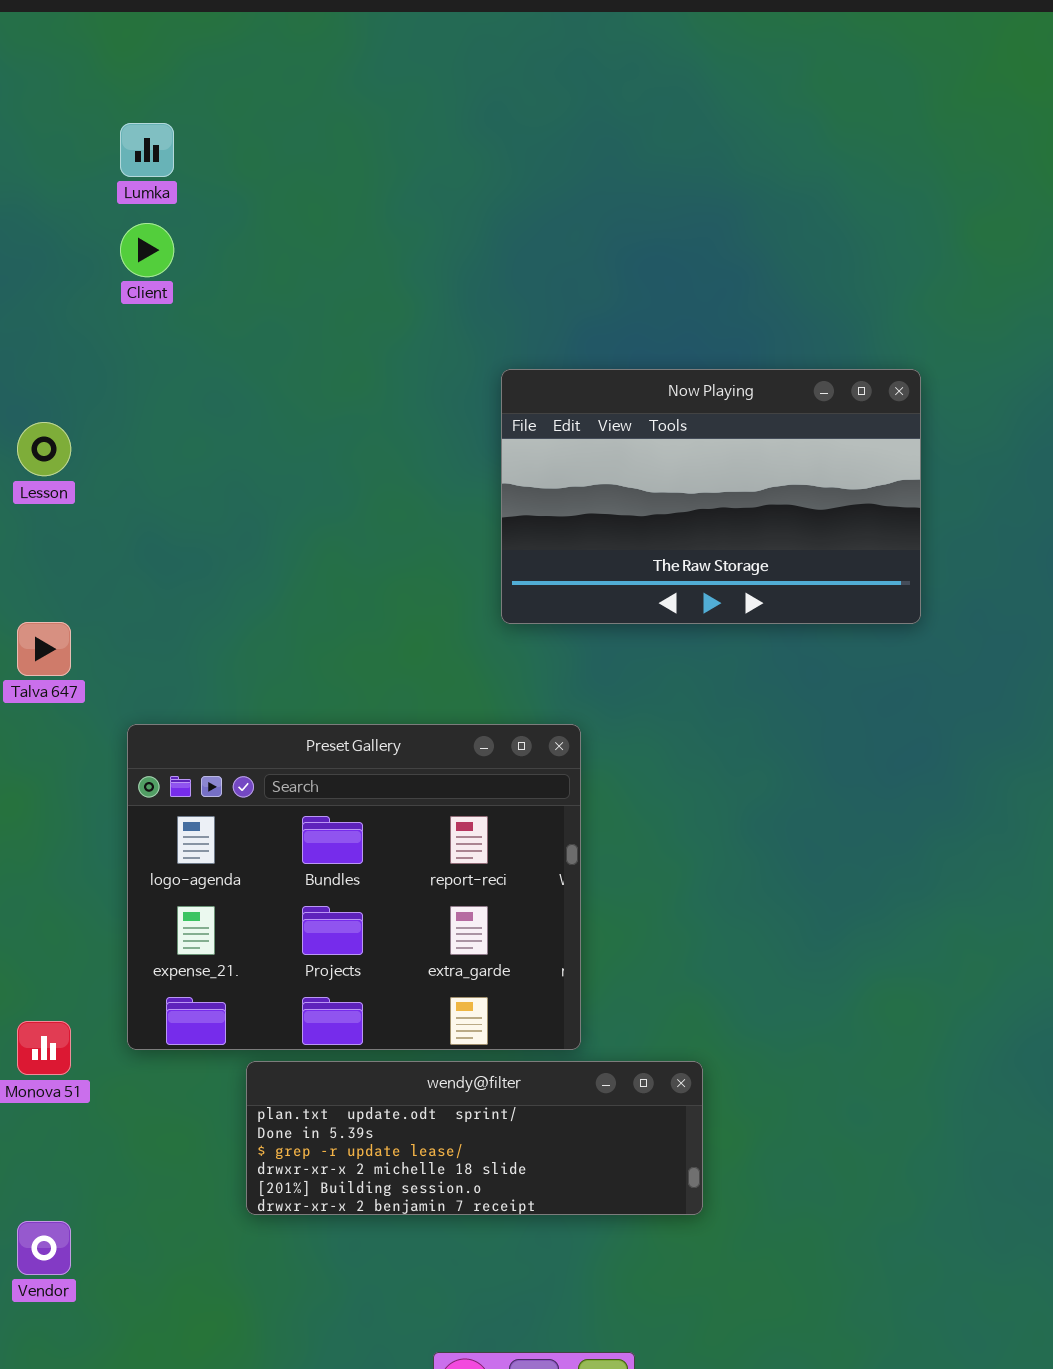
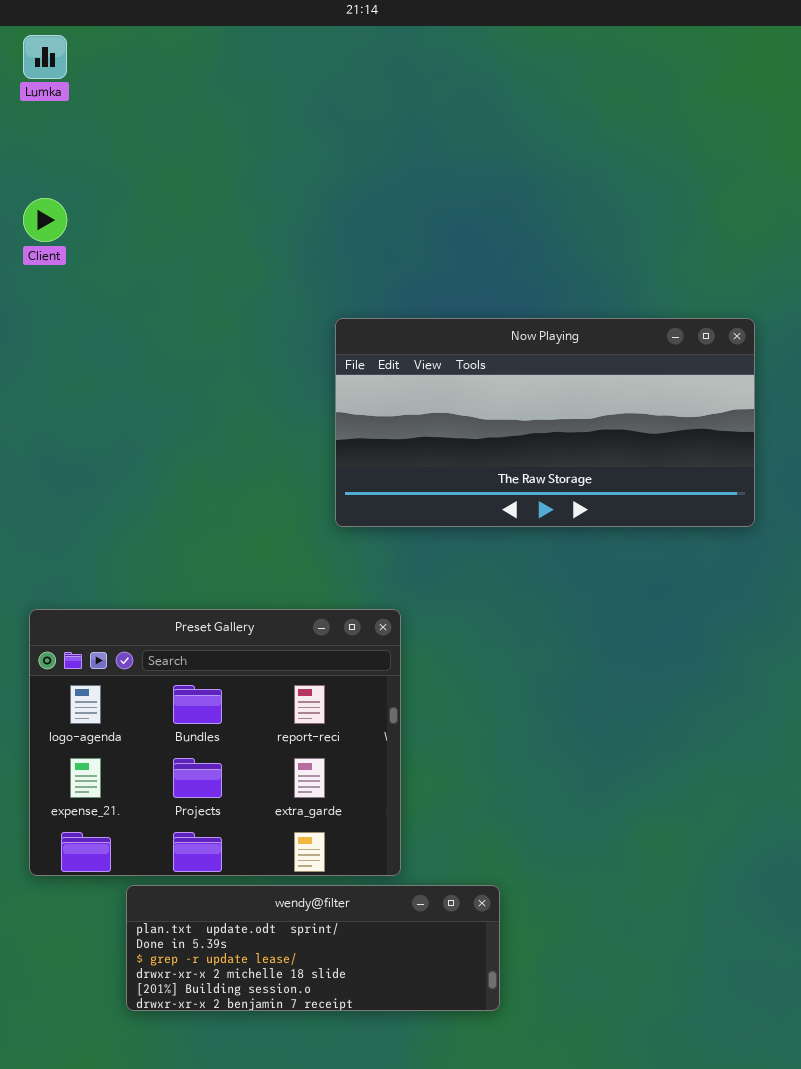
Lumka: [120,123,174,177] -> [23,35,67,79], moved
Now Playing: [501,369,921,624] -> [335,318,755,527], resized

